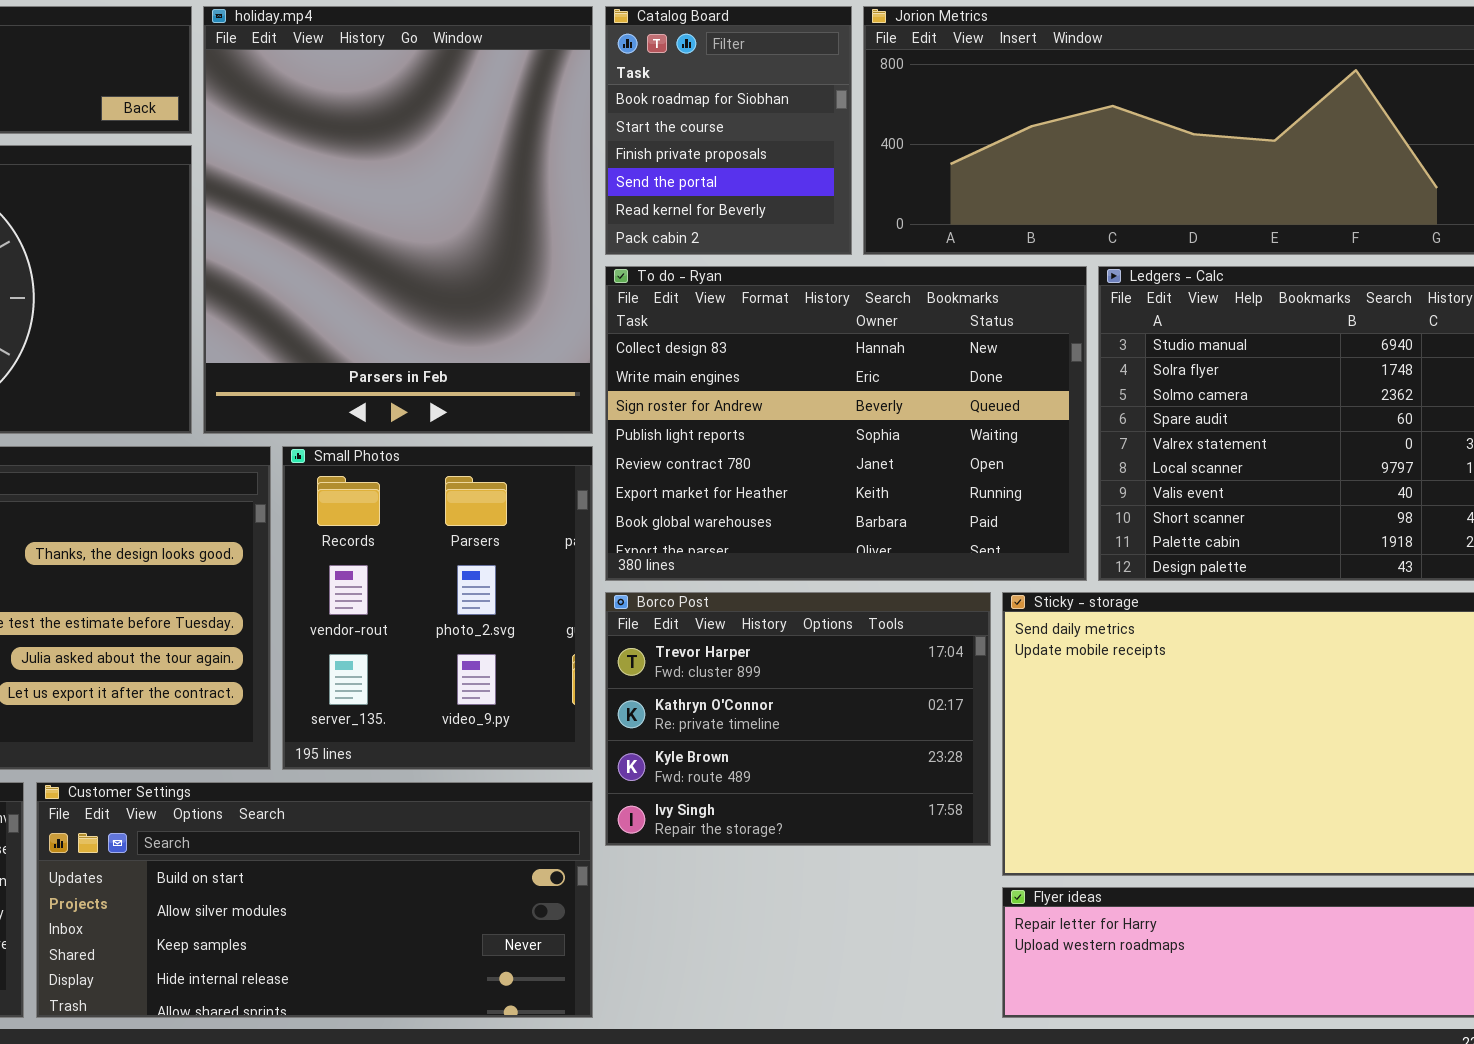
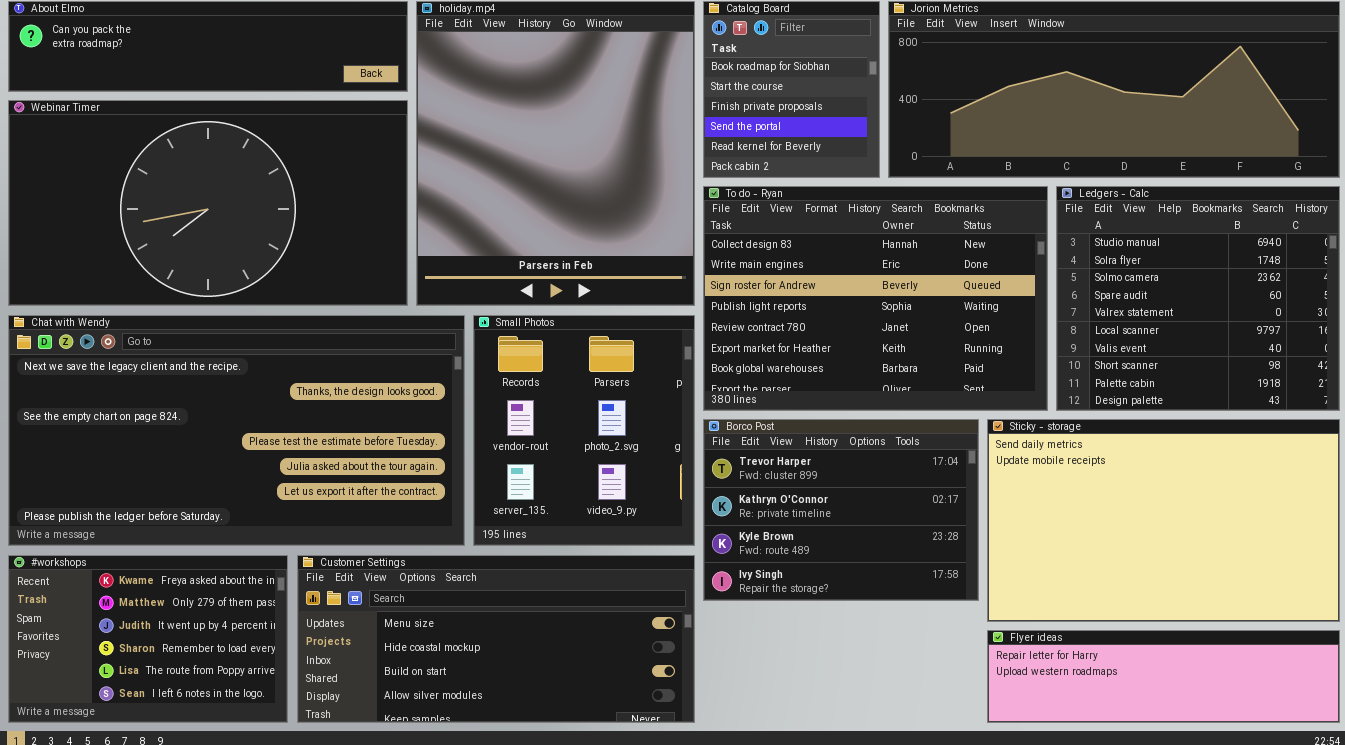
Customer Settings: [36,782,593,1018] -> [297,555,695,723], scrolled up 2 rows

